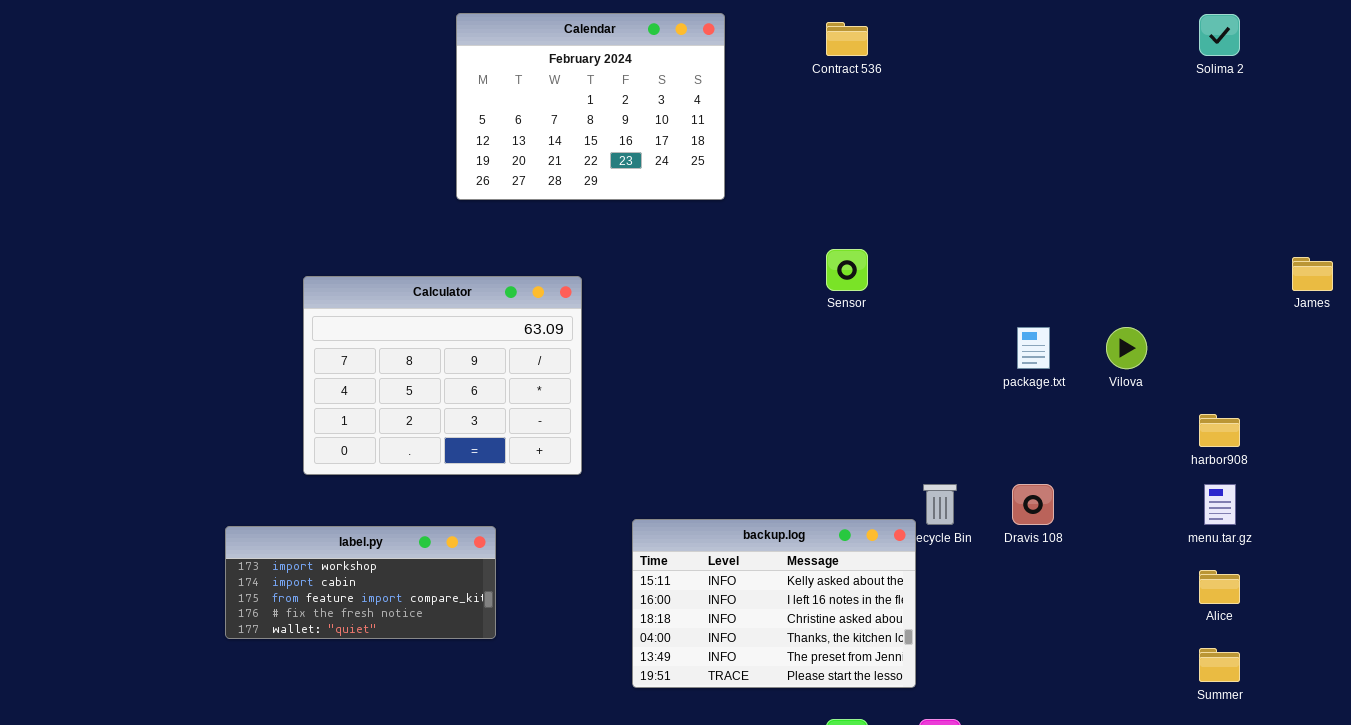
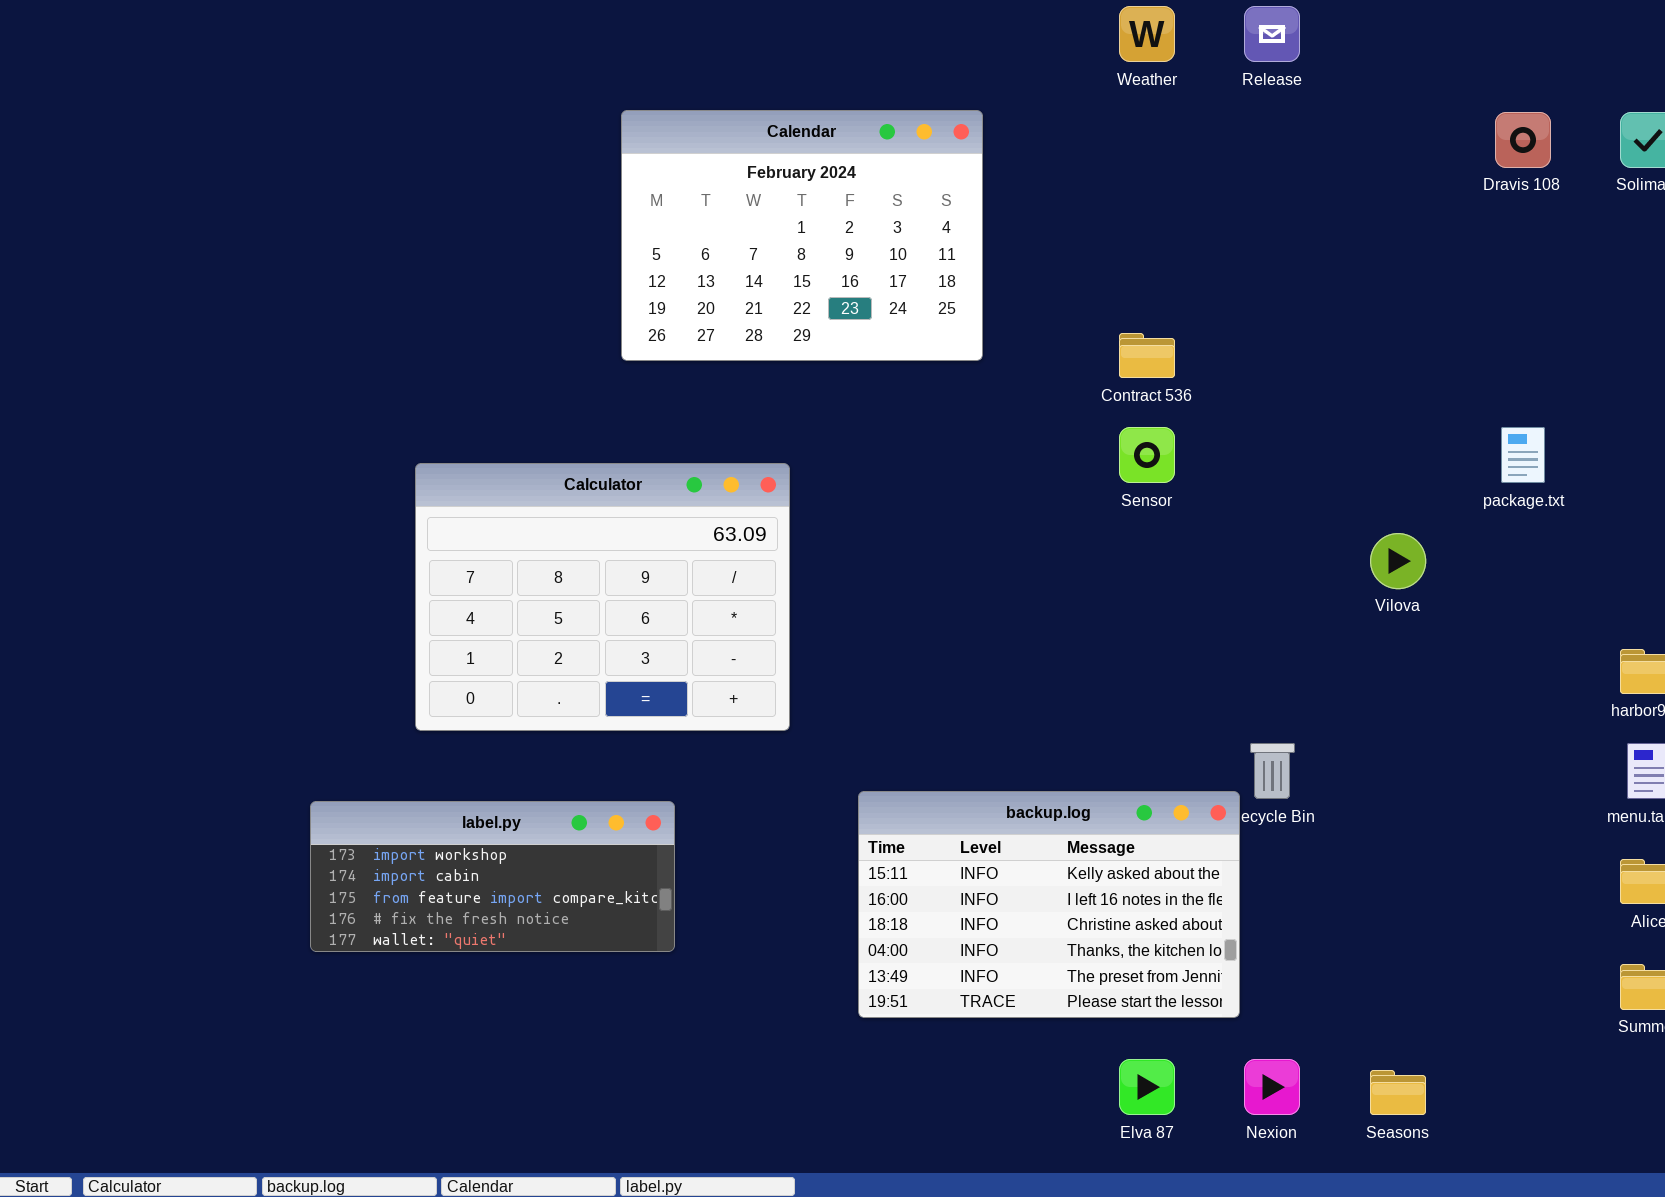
Contract 536: [826,22,868,56] -> [1119,333,1175,378], moved
package.txt: [1017,327,1050,369] -> [1501,427,1545,483], moved
Vilova: [1106,327,1147,369] -> [1370,533,1426,589], moved
Dravis 108: [1012,484,1054,525] -> [1495,112,1551,168], moved

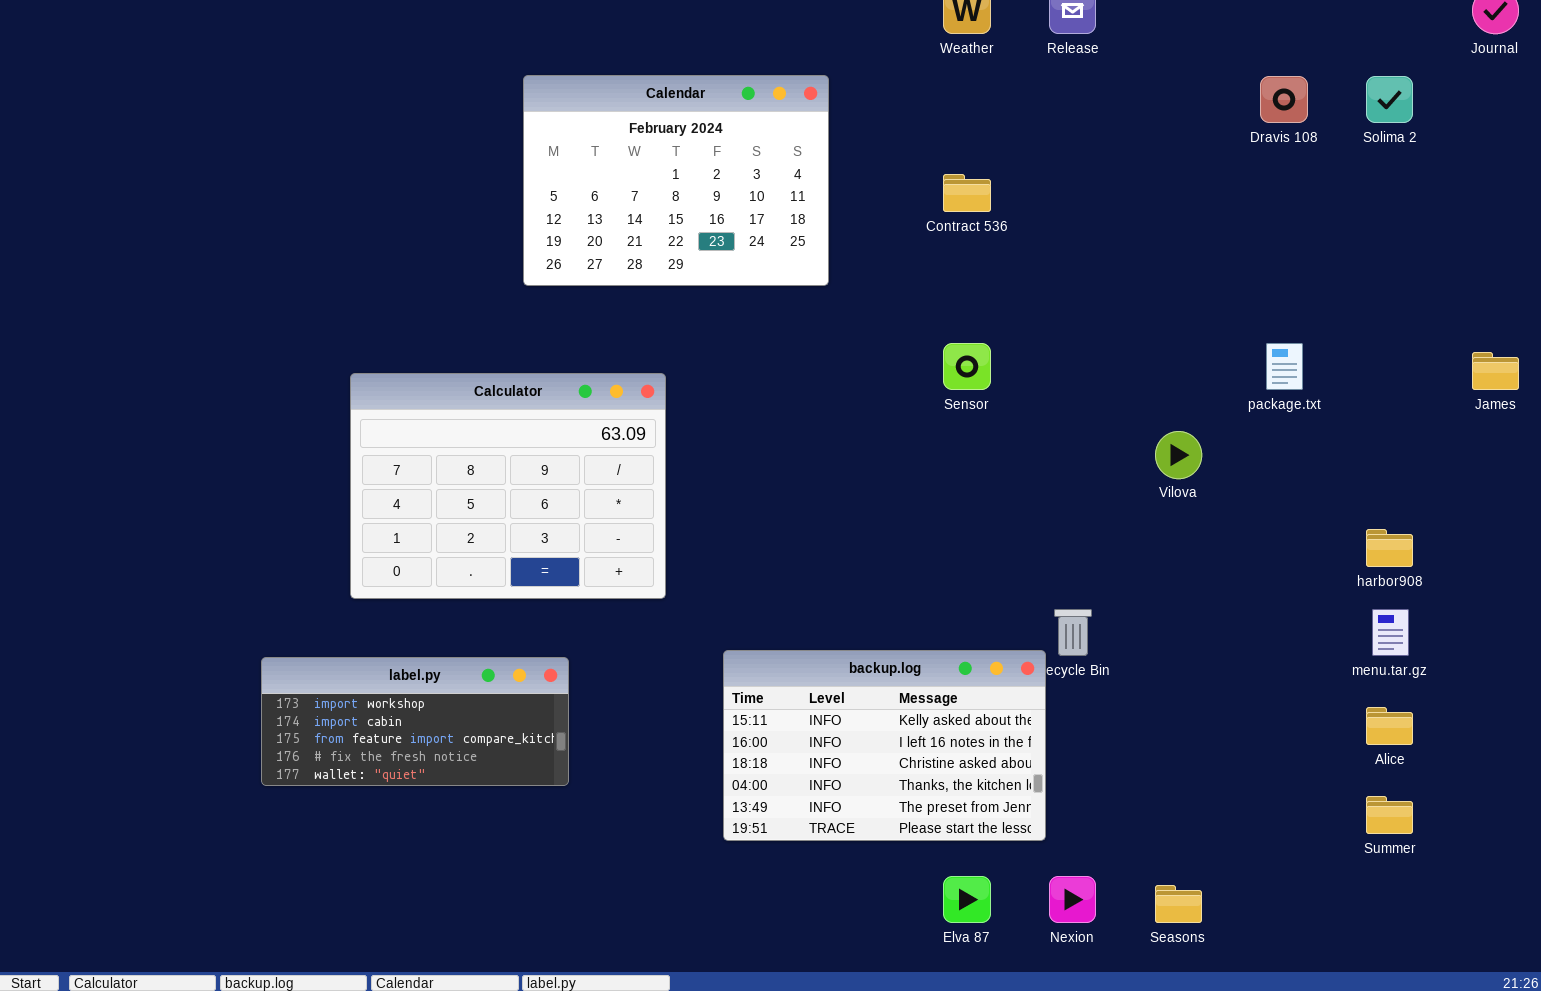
Contract 536: [1119,333,1175,378] -> [943,174,991,212], moved

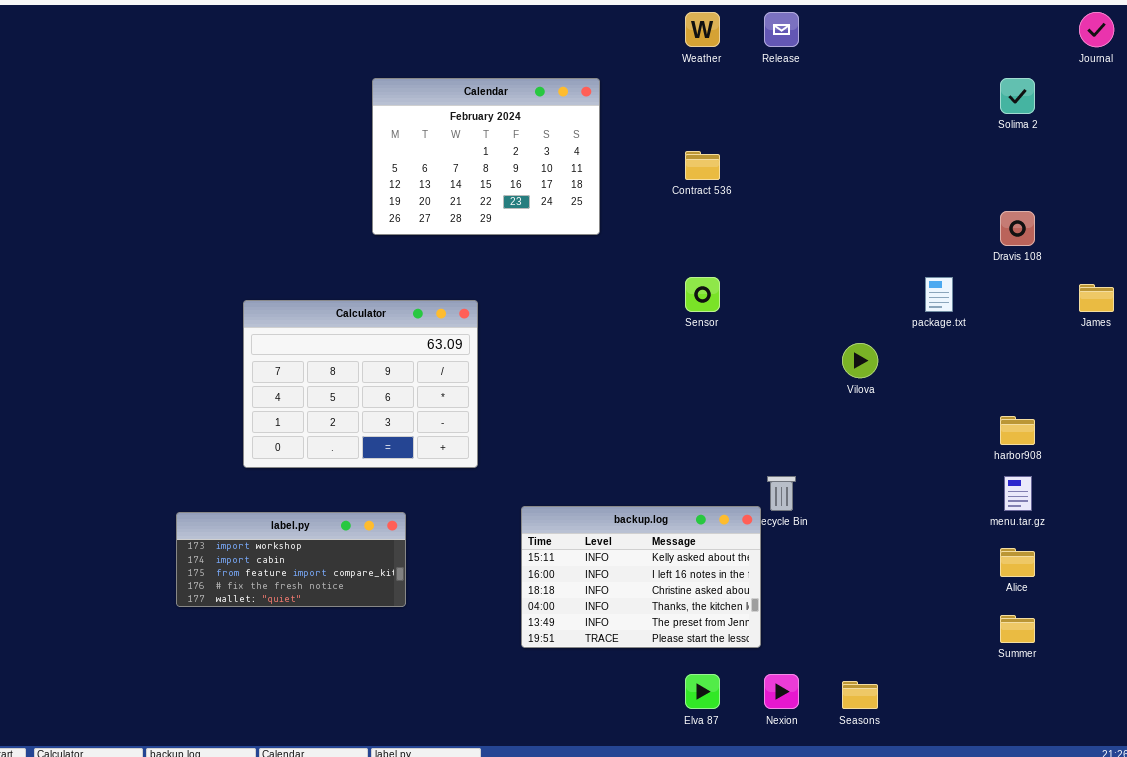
Dravis 108: [1260,76,1308,123] -> [1000,211,1035,246], moved

